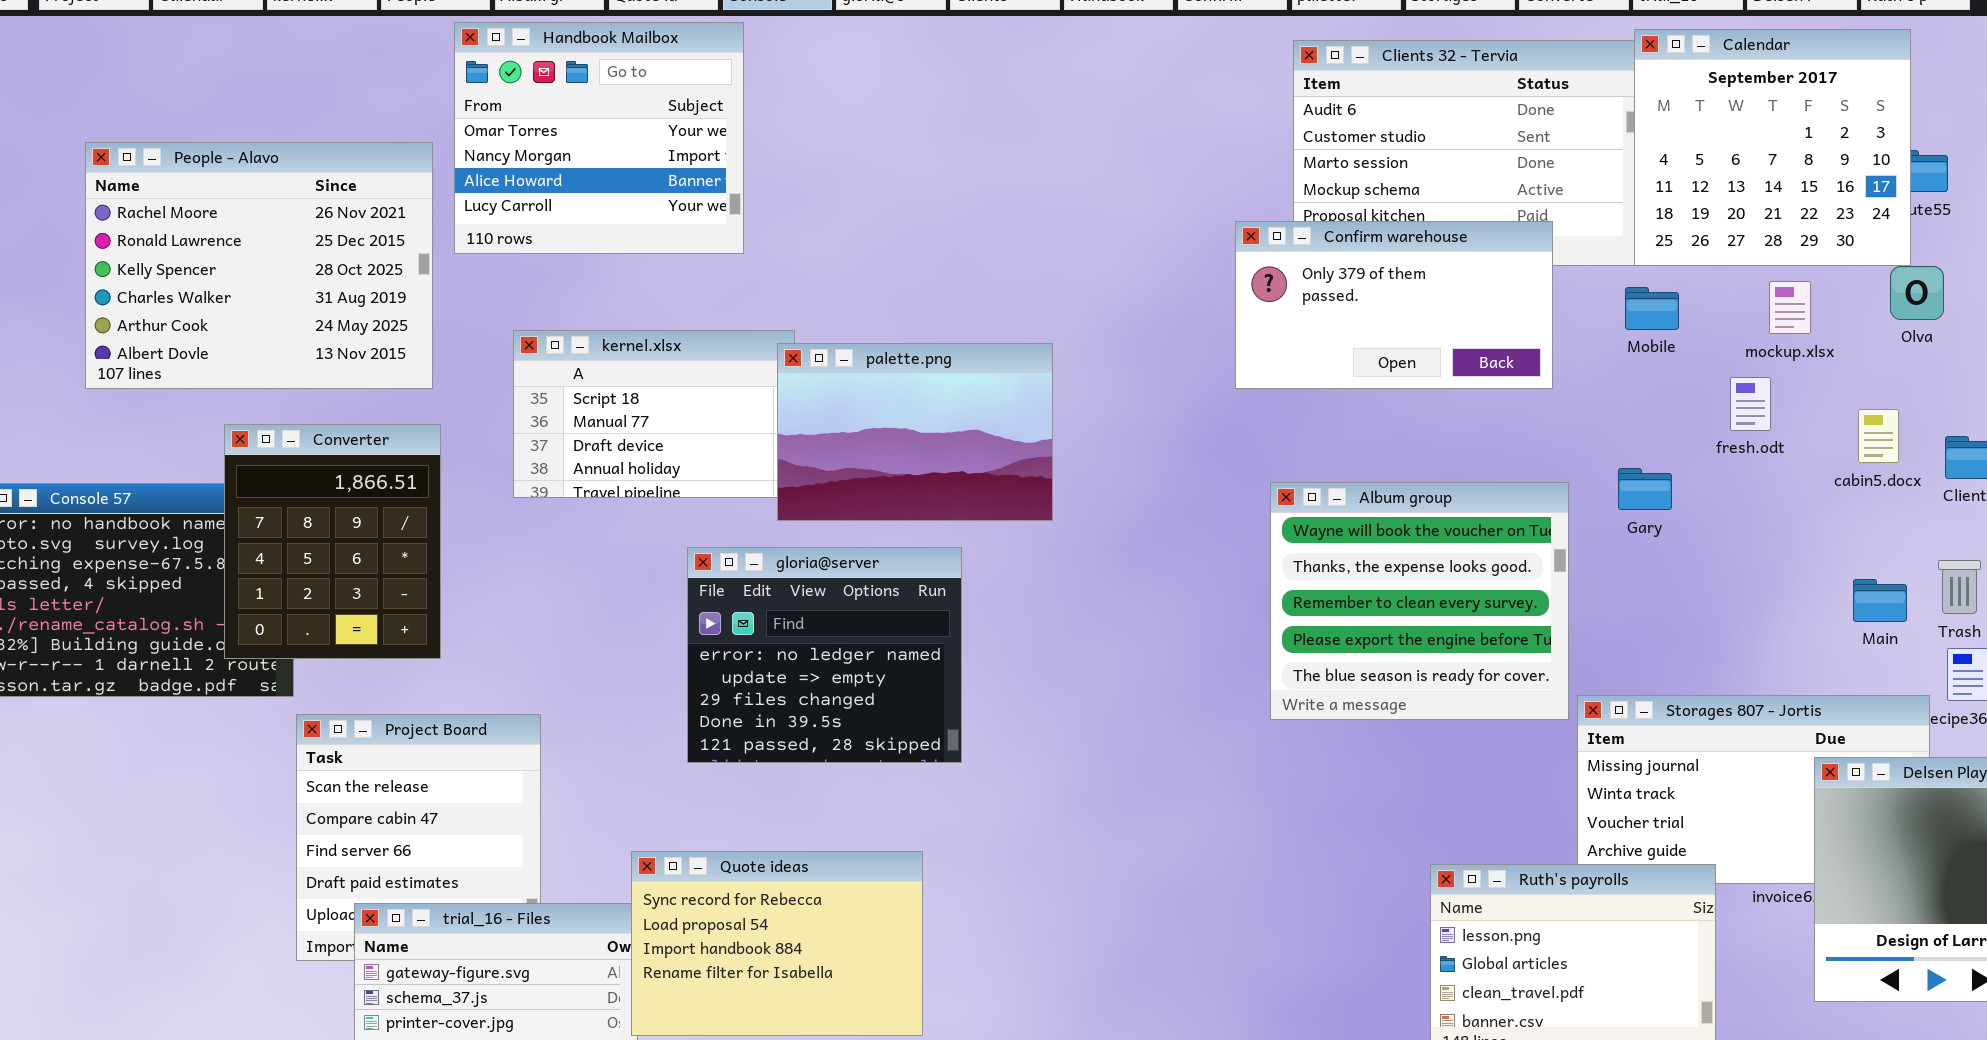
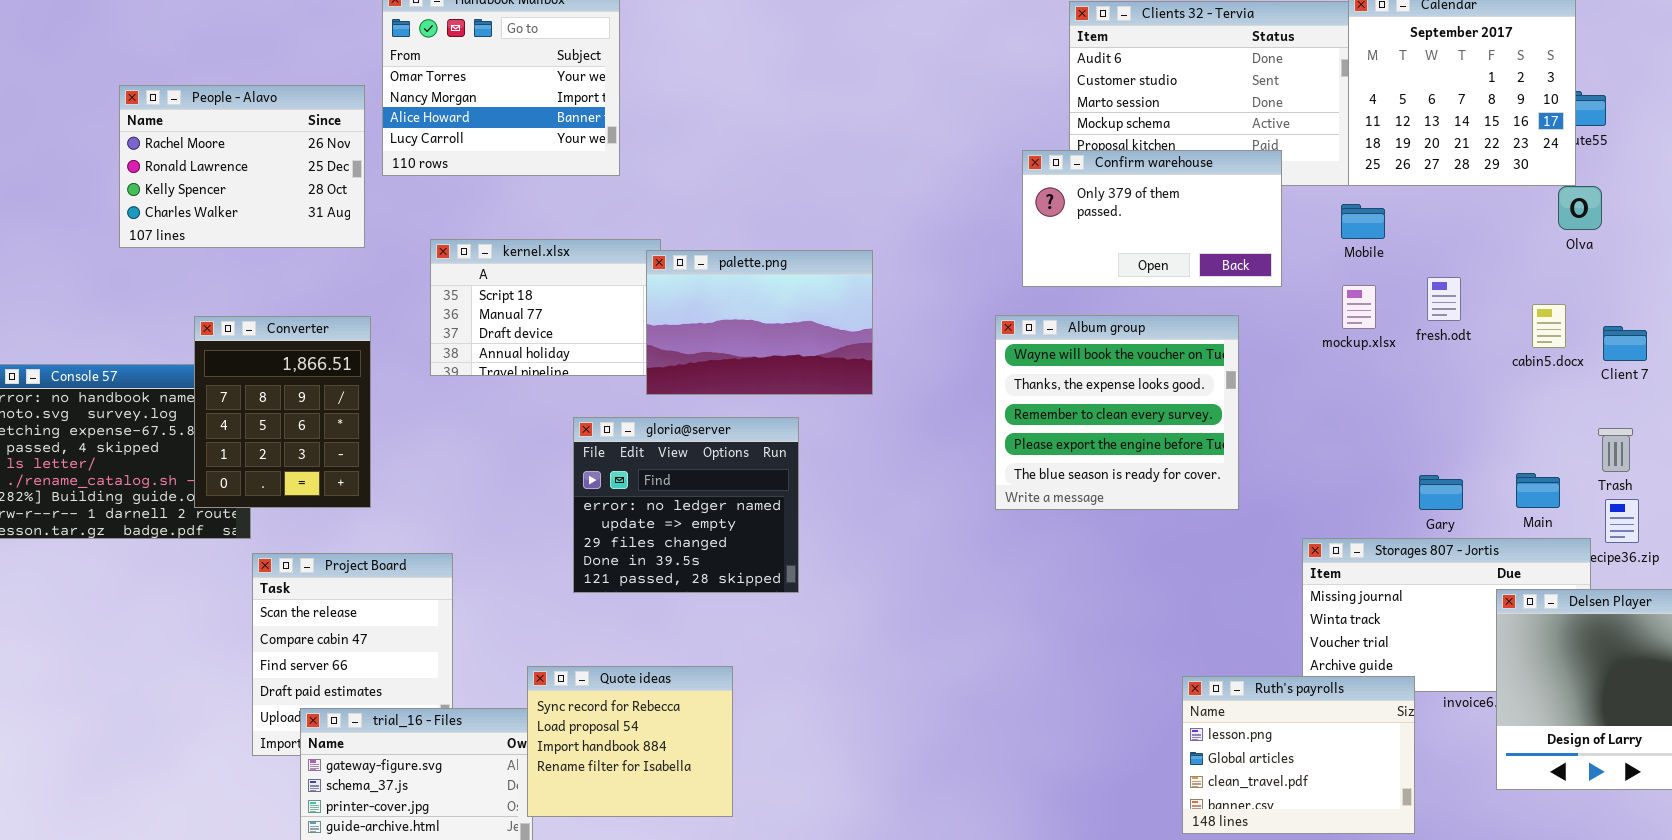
People - Alavo: [85,142,433,389] -> [119,85,365,248], resized
mockup.xlsx: [1769,281,1811,334] -> [1342,285,1376,329], moved
Gary: [1618,468,1672,510] -> [1419,475,1463,510], moved
Album group: [1270,482,1569,720] -> [995,315,1239,510], moved
Main: [1853,579,1907,622] -> [1516,473,1560,508], moved
Quote ideas: [631,851,923,1036] -> [527,666,733,817], resized

